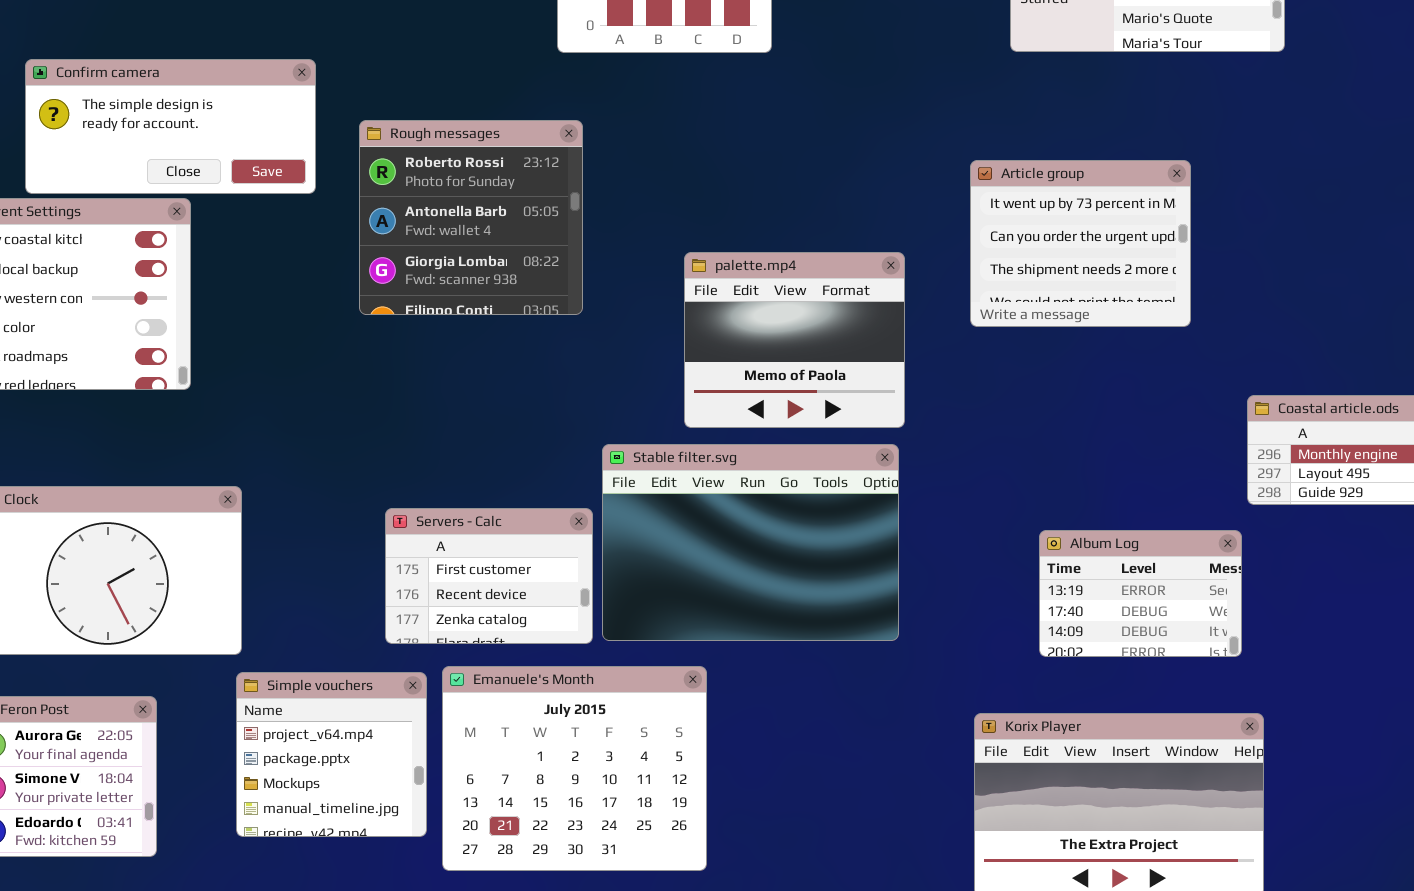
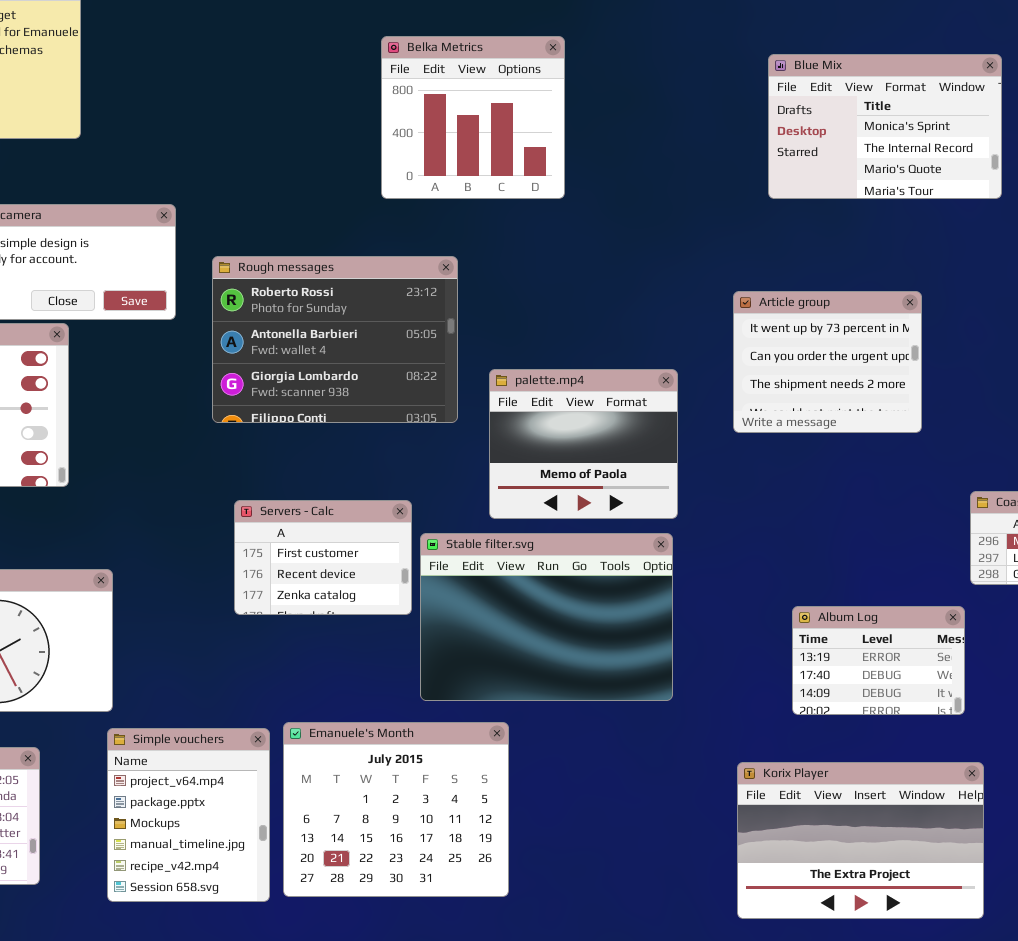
Rough messages: [359,120,583,315] -> [212,256,458,423], resized
Servers - Calc: [385,508,593,644] -> [234,500,412,615], moved
Simple vouchers: [236,672,427,837] -> [107,728,270,902], resized

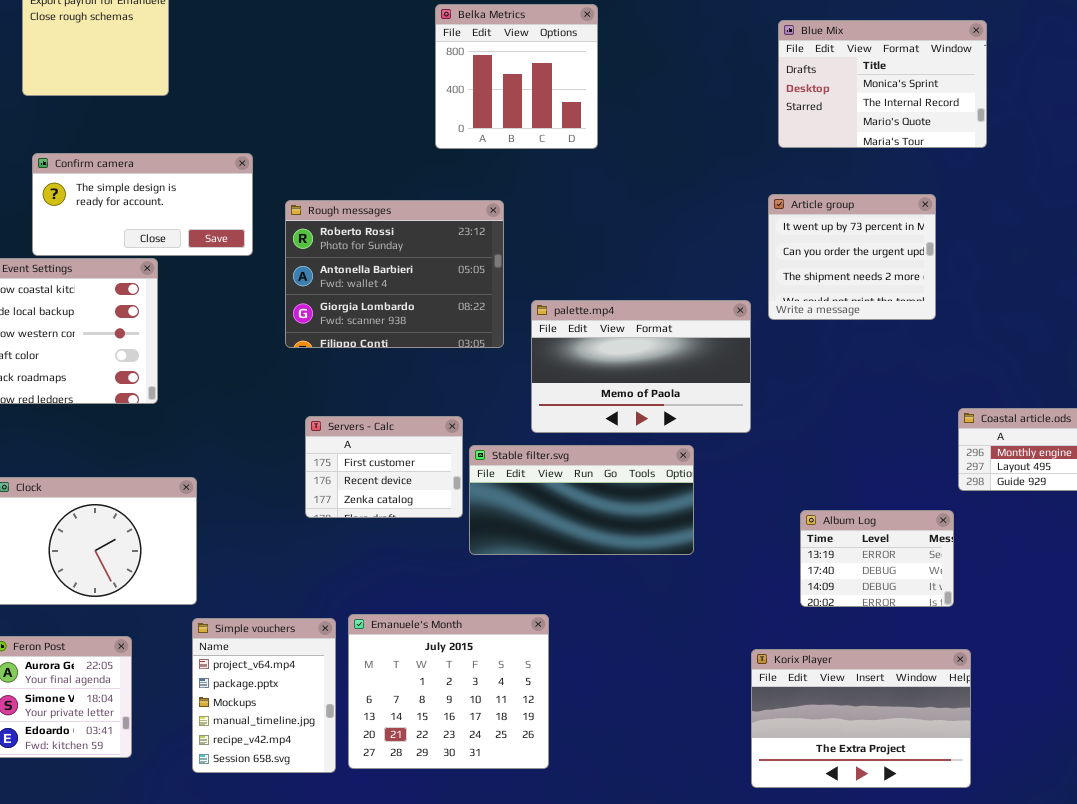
Article group: [733,291,922,433] -> [768,194,936,320], moved
palette.mp4: [489,369,678,519] -> [531,300,751,433], resized
Stable filter.svg: [420,533,673,701] -> [469,445,694,555], resized

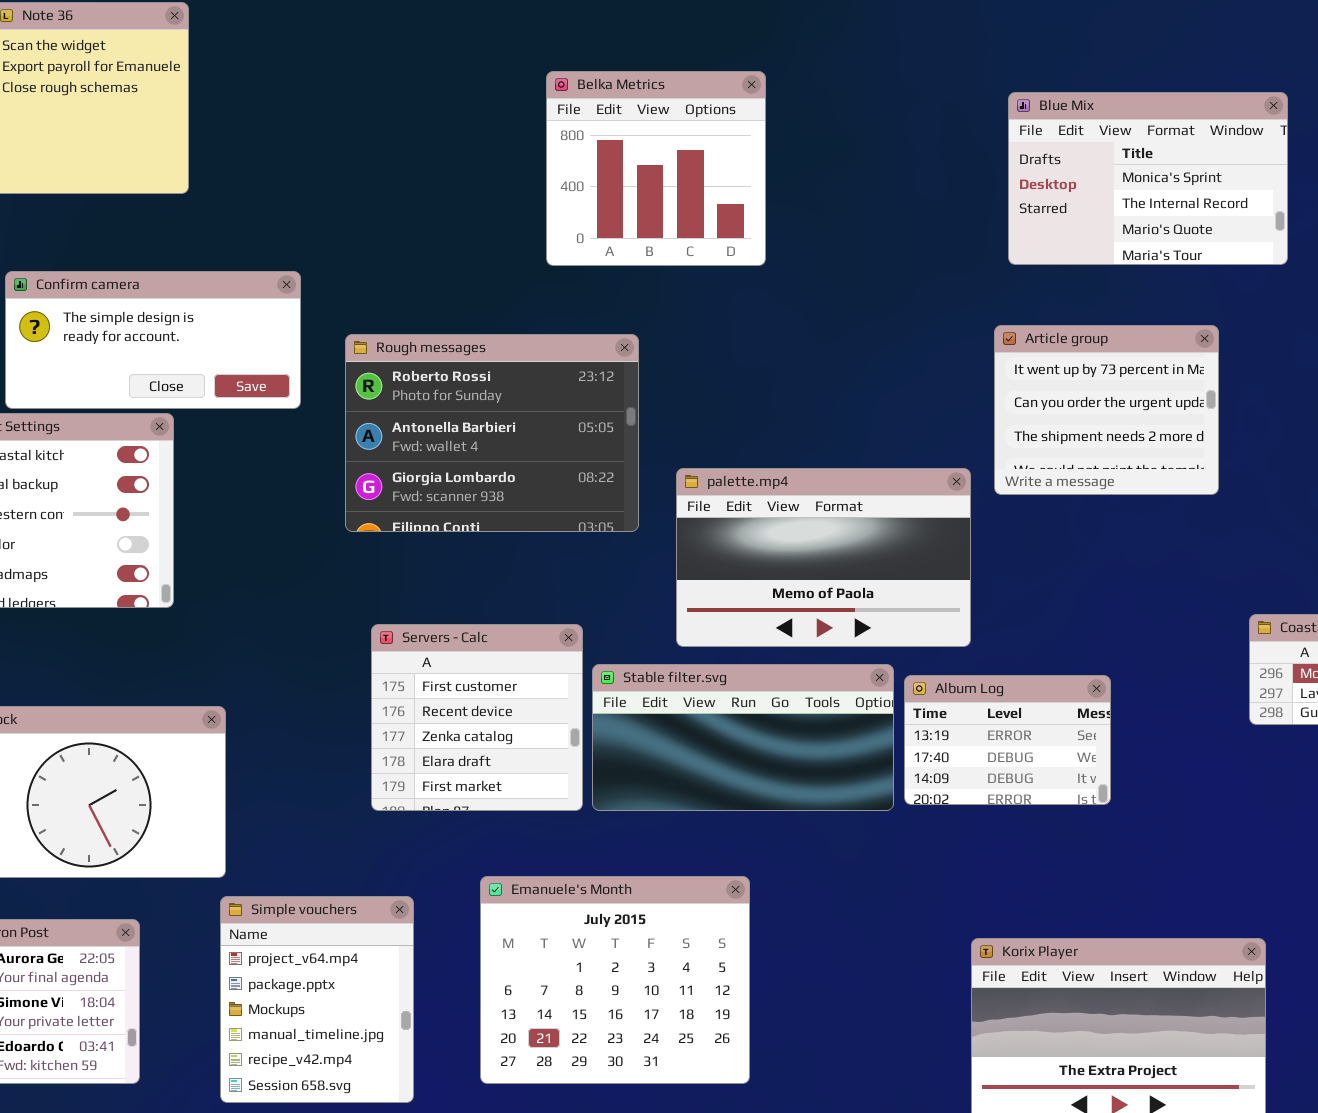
Servers - Calc: [305,416,463,518] -> [371,624,583,811], resized
Album Log: [800,510,954,607] -> [904,675,1111,805], moved
Emanuele's Month: [348,614,549,769] -> [480,876,750,1084], moved

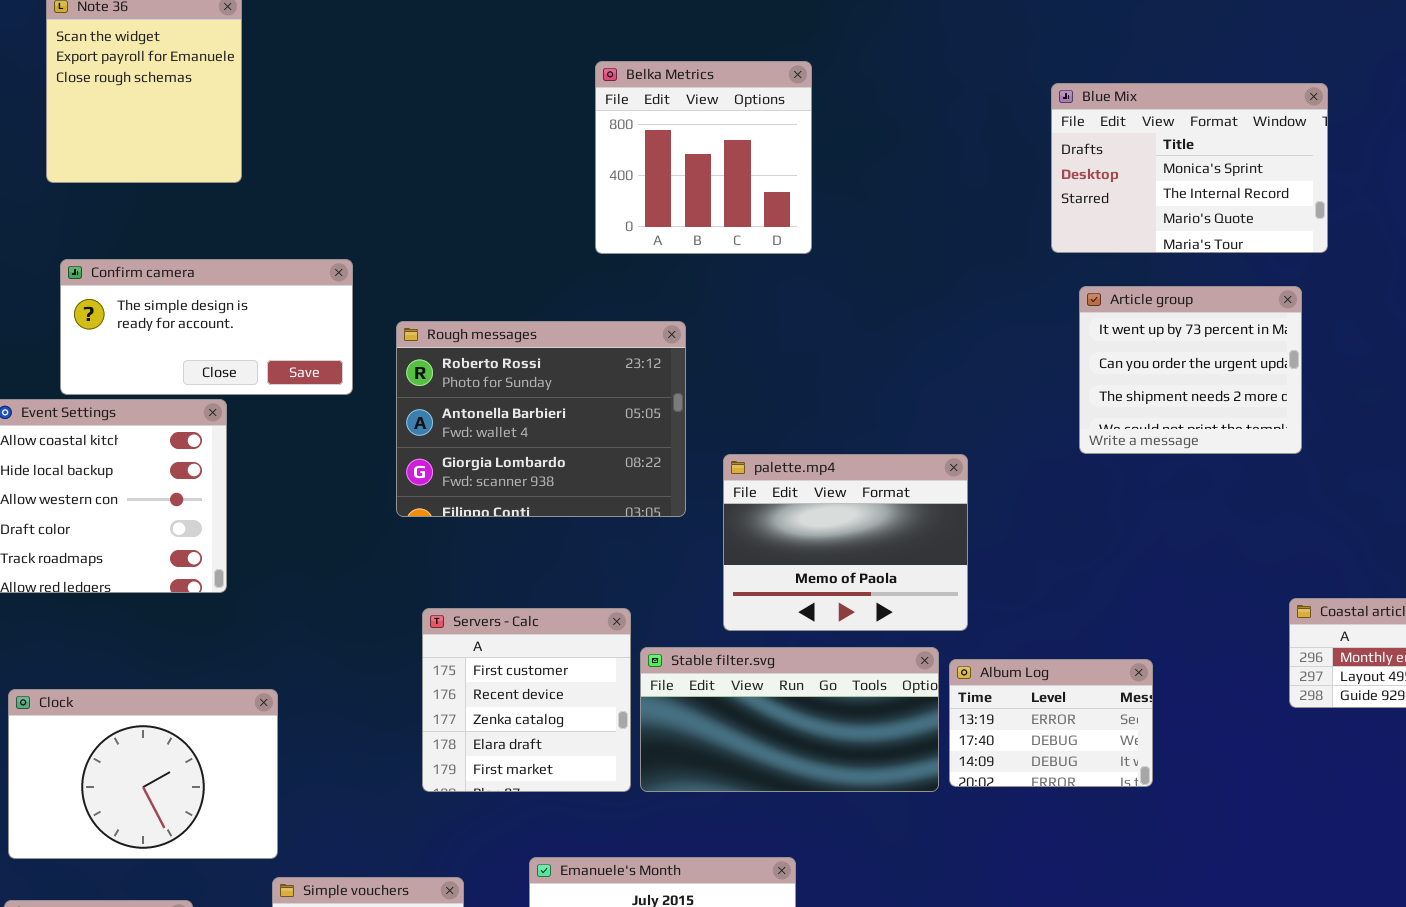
Article group: [994,325,1219,495] -> [1079,286,1302,454], moved
palette.mp4: [676,468,971,647] -> [723,454,968,631], resized

